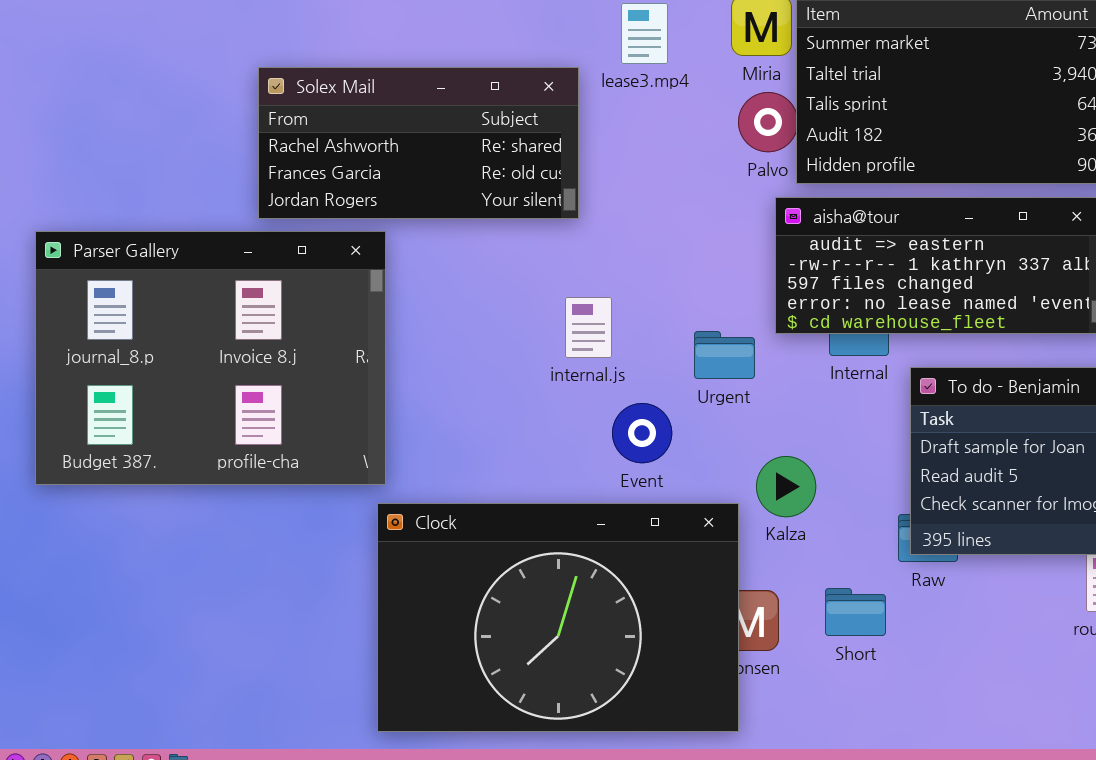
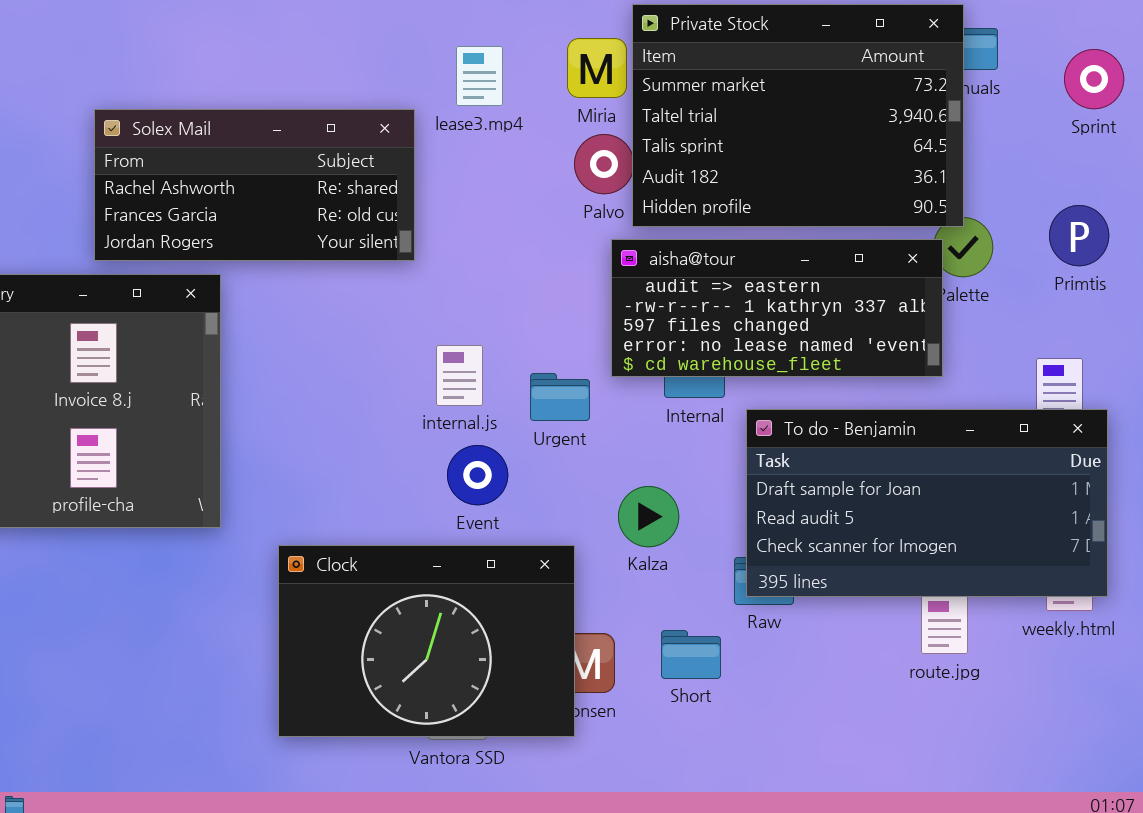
internal.js: [565,297,612,358] -> [436,345,483,406], moved
Kalza: [756,456,816,517] -> [618,486,679,547], moved
Clock: [377,503,739,732] -> [278,545,575,737], resized

